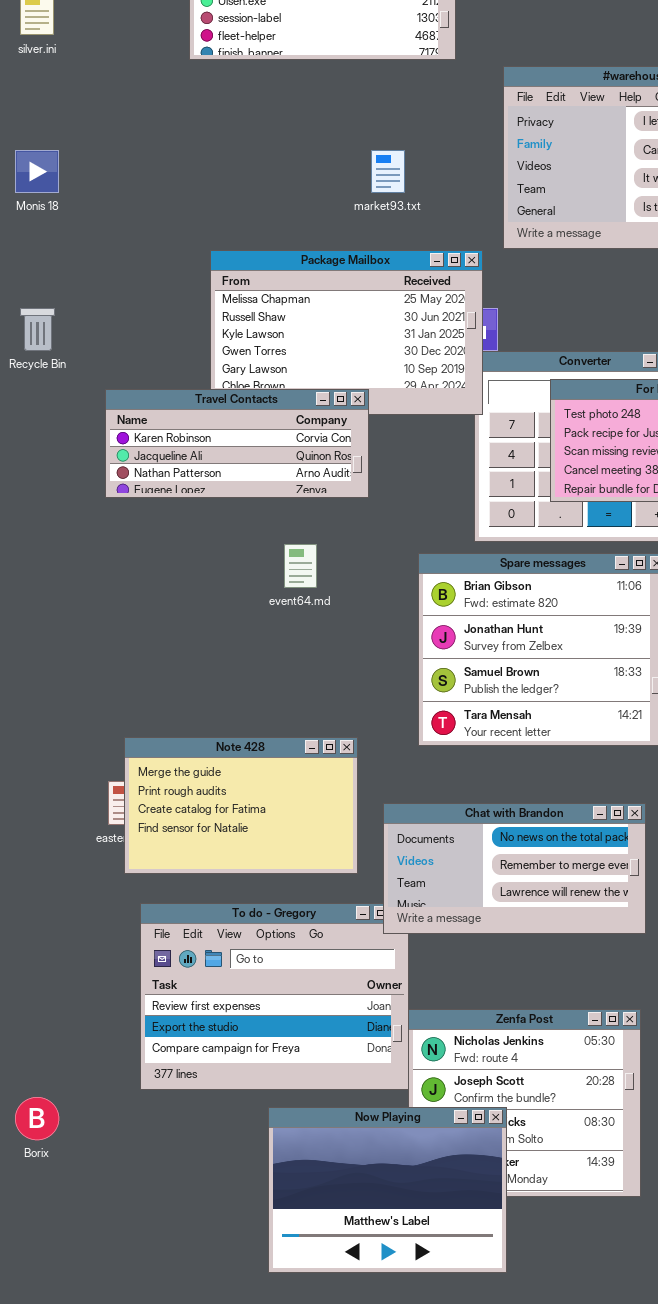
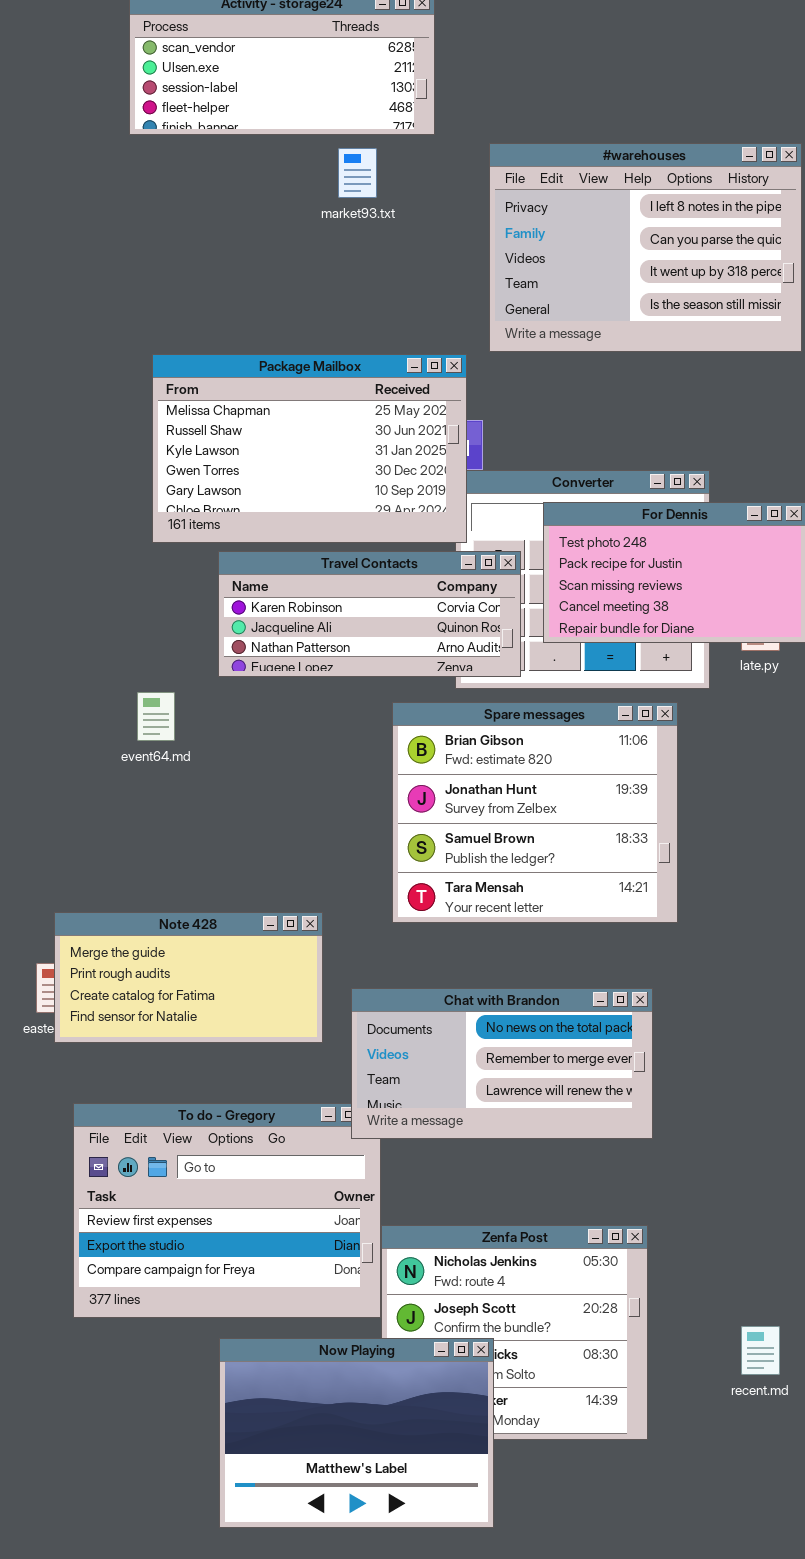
market93.txt: [371,150,405,193] -> [338,148,377,198], moved
Travel Contacts: [105,389,369,498] -> [218,551,521,677], moved
event64.md: [284,544,317,588] -> [137,692,175,741], moved
Note 428: [124,737,358,874] -> [54,912,323,1043], resized

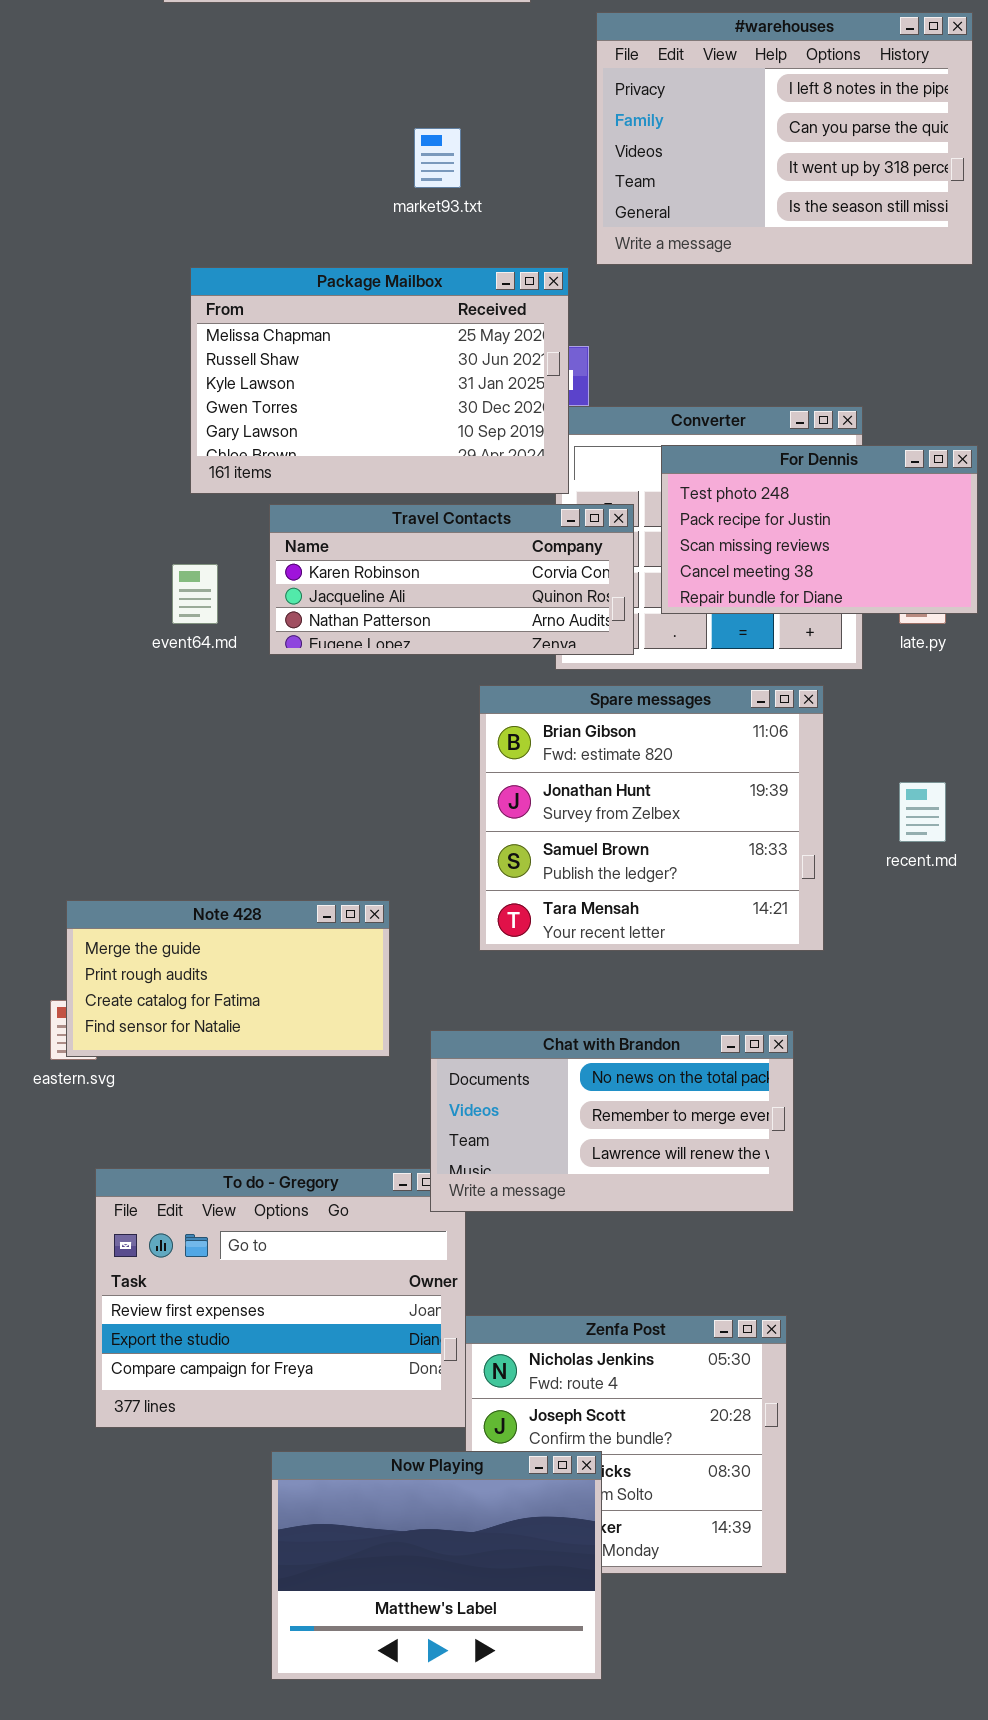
market93.txt: [338,148,377,198] -> [414,128,461,188], moved
event64.md: [137,692,175,741] -> [172,564,218,624], moved
Note 428: [54,912,323,1043] -> [66,900,390,1057], moved
recent.md: [741,1326,780,1375] -> [899,782,946,842], moved

